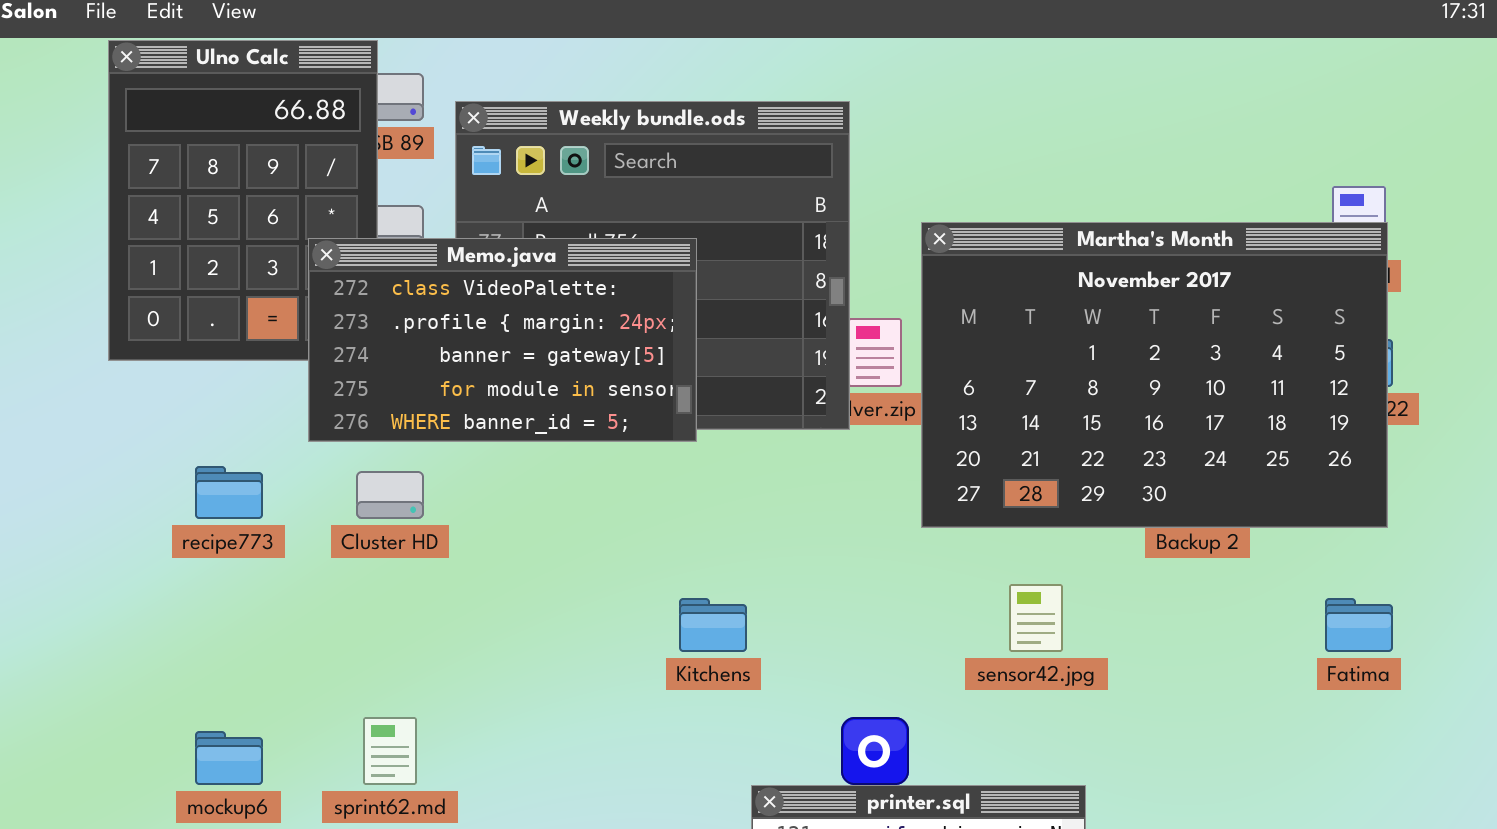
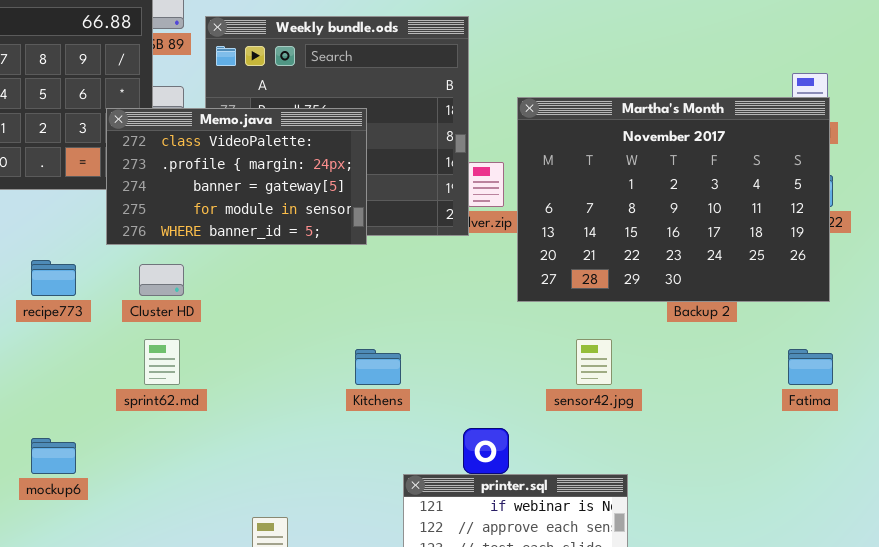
sprint62.md: [363,717,417,785] -> [144,339,180,385], moved

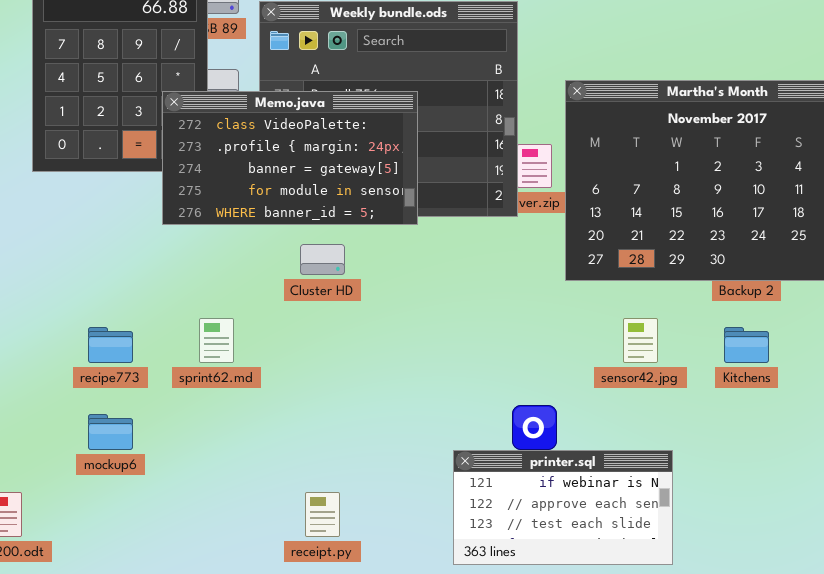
recipe773: [31,260,76,296] -> [88,327,133,363], moved
Cluster HD: [139,264,184,296] -> [300,244,345,275], moved
Kitchens: [355,349,401,385] -> [724,327,769,363], moved

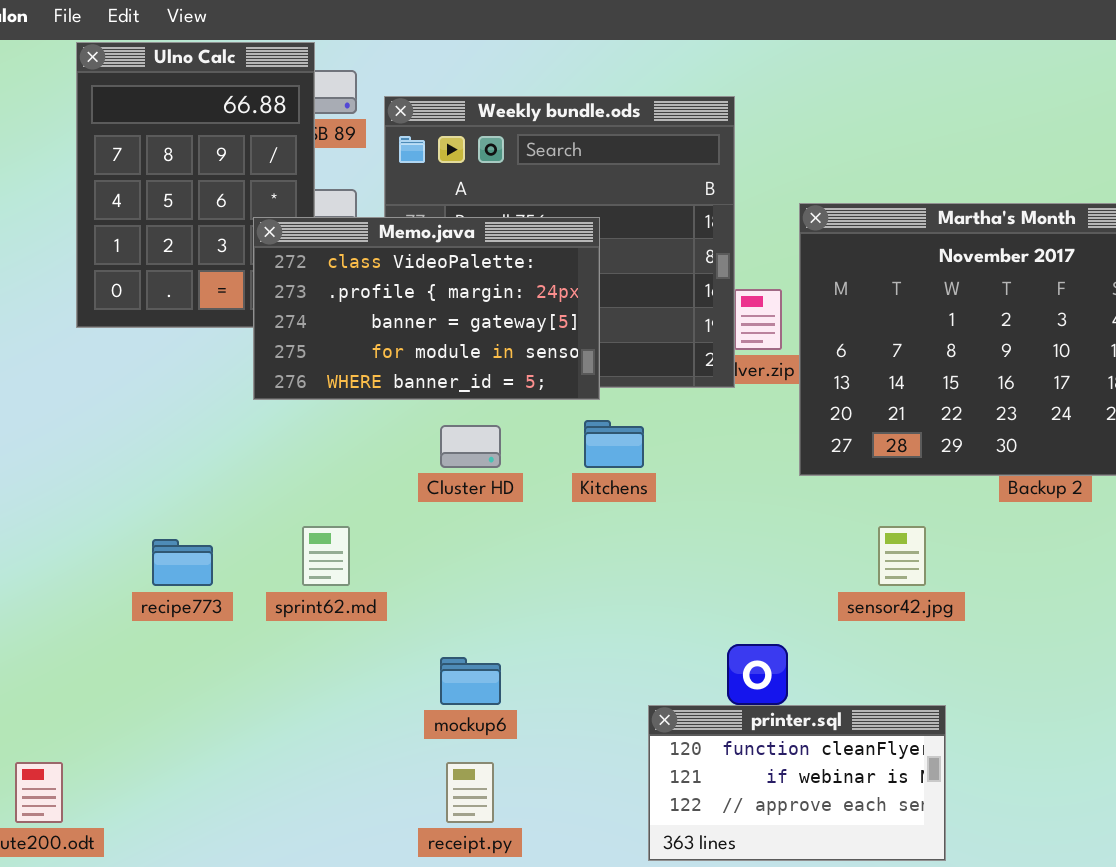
Kitchens: [724,327,769,363] -> [584,420,644,468], moved
mockup6: [88,414,133,450] -> [440,657,501,705], moved
printer.sql: [453,450,673,565] -> [648,705,946,861], scrolled up 1 row

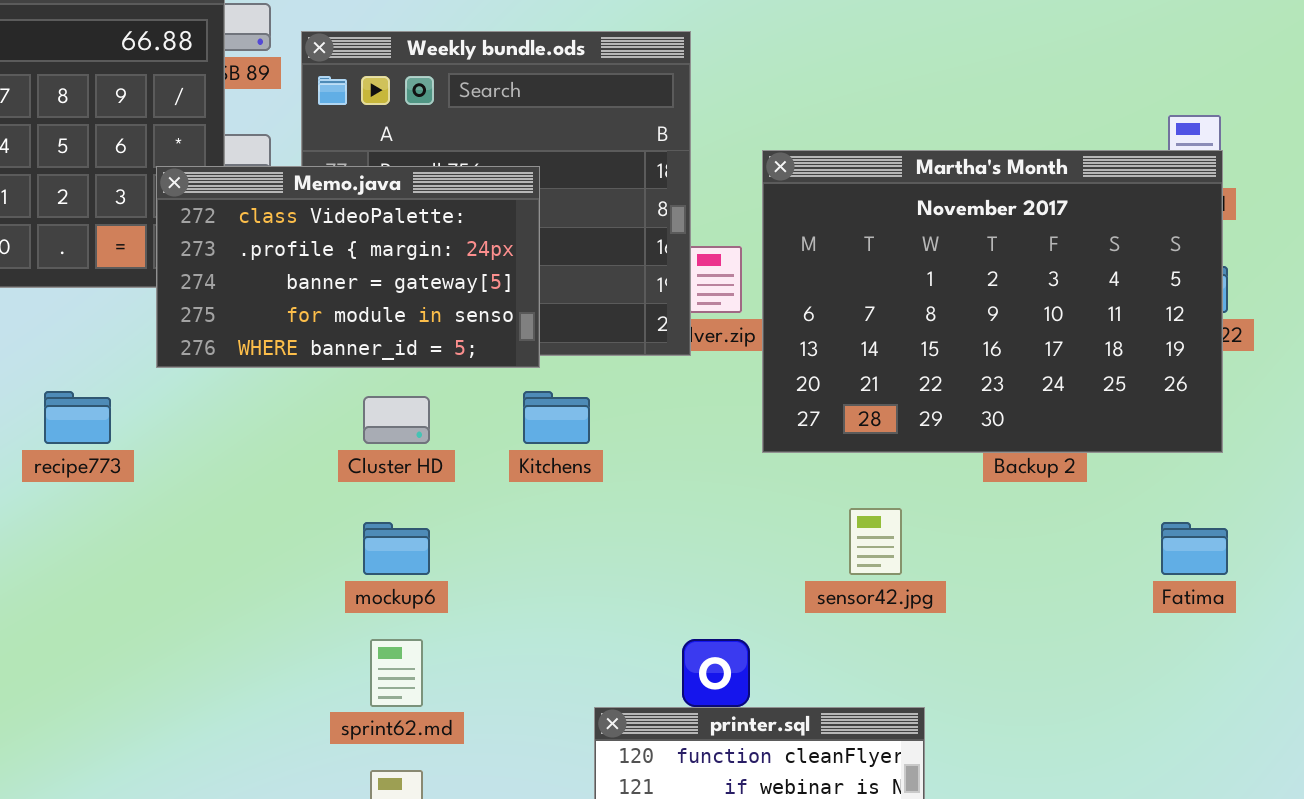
sprint62.md: [302,526,350,586] -> [370,639,423,707], moved
recipe773: [152,539,213,586] -> [44,391,111,444], moved
mockup6: [440,657,501,705] -> [363,522,430,575], moved

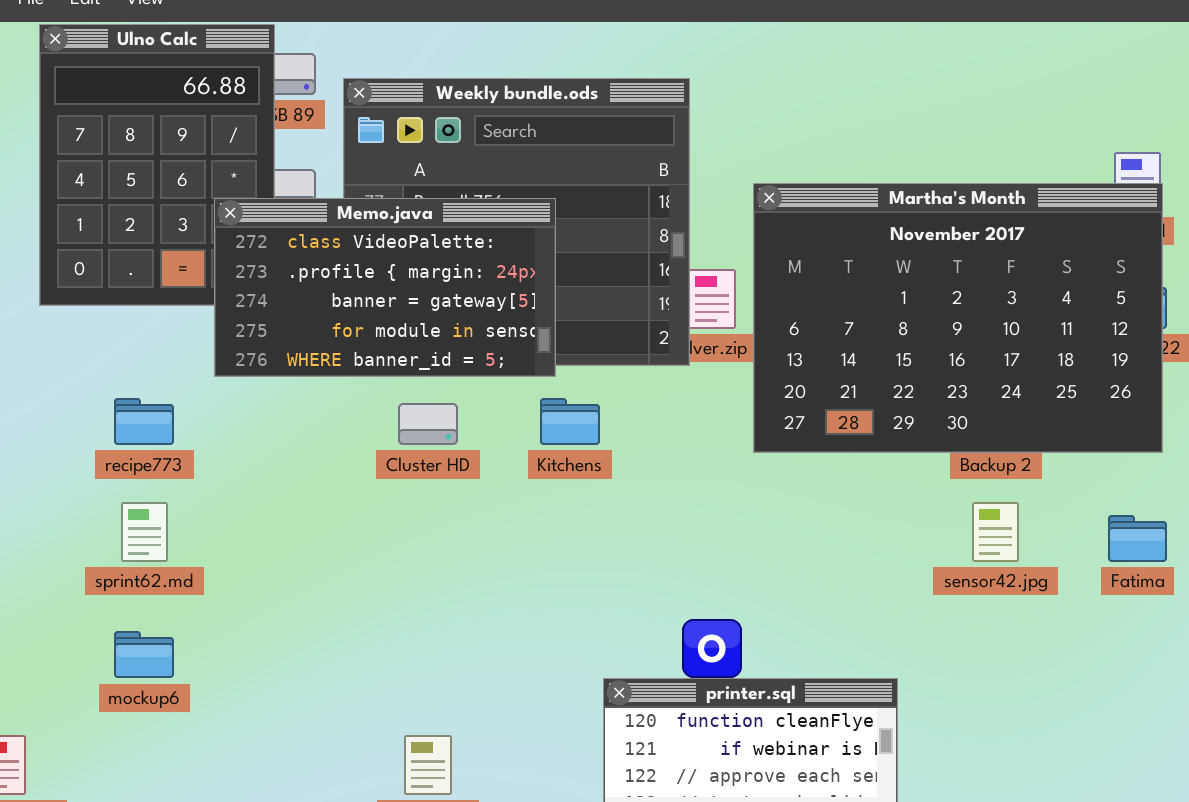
sensor42.jpg: [849,508,902,575] -> [972,502,1019,562], moved
mockup6: [363,522,430,575] -> [114,631,174,678], moved
sprint62.md: [370,639,423,707] -> [121,502,168,562], moved

